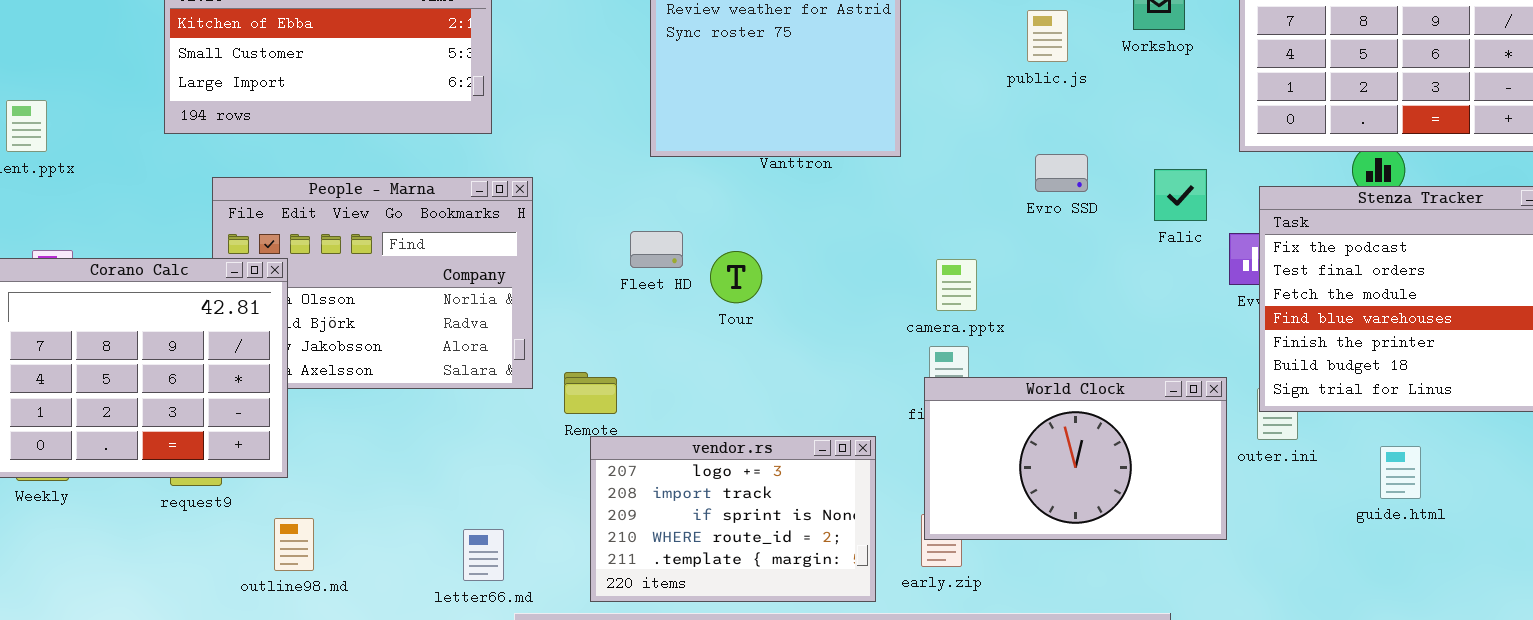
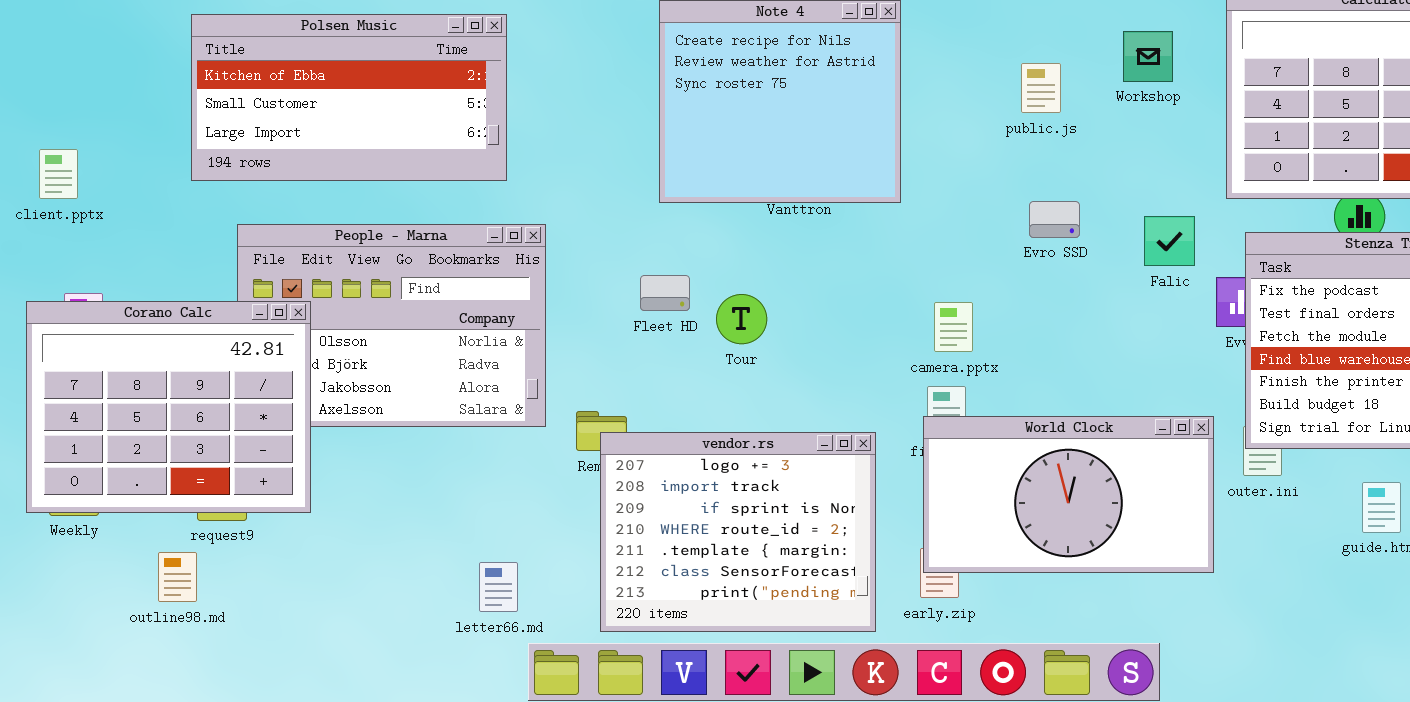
vendor.rs: [590,436,876,602] -> [600,432,876,632], resized
outline98.md: [274,518,314,571] -> [158,552,197,602], moved

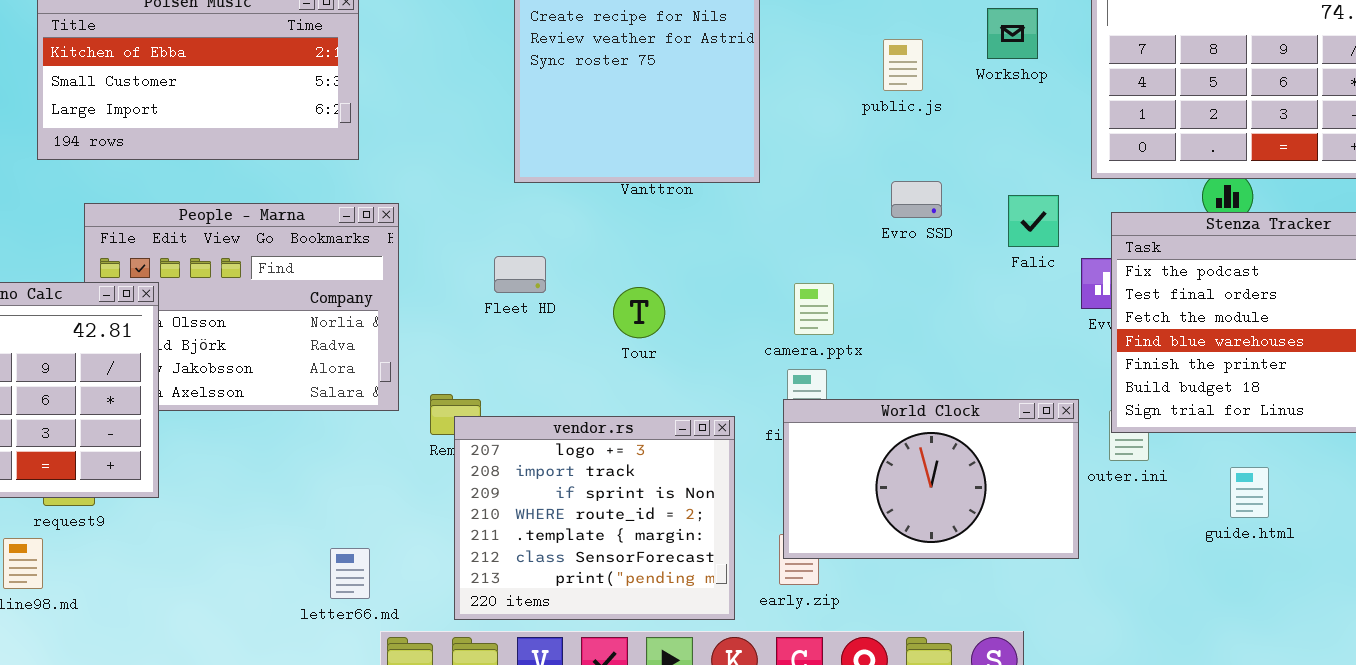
Tour: [716,294,767,344] -> [613,287,665,338], moved

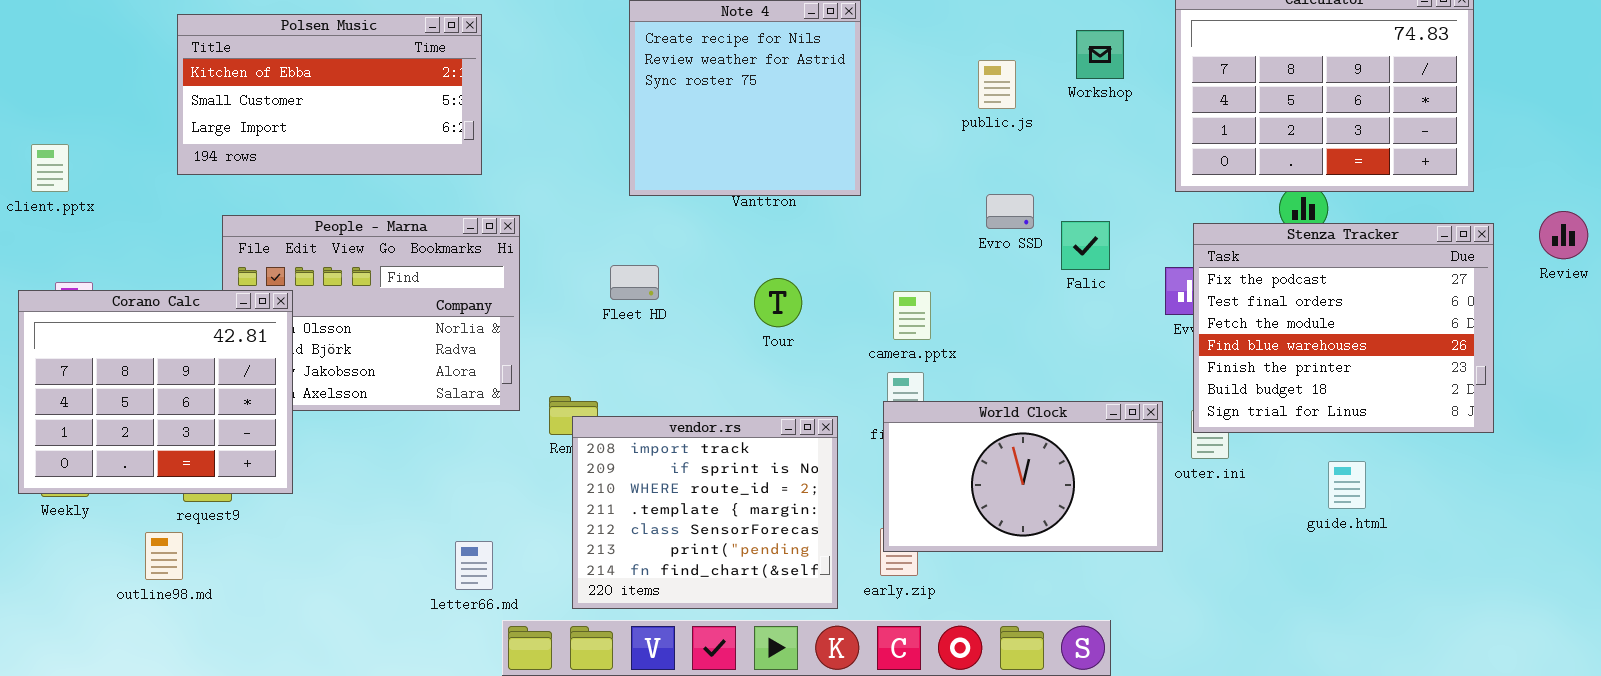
Falic: [1008,195,1059,247] -> [1061,221,1110,270], moved
Tour: [613,287,665,338] -> [754,278,802,327], moved
vendor.rs: [454,416,735,620] -> [572,416,838,609], scrolled down 1 row
guide.html: [1230,467,1269,518] -> [1328,461,1366,509], moved

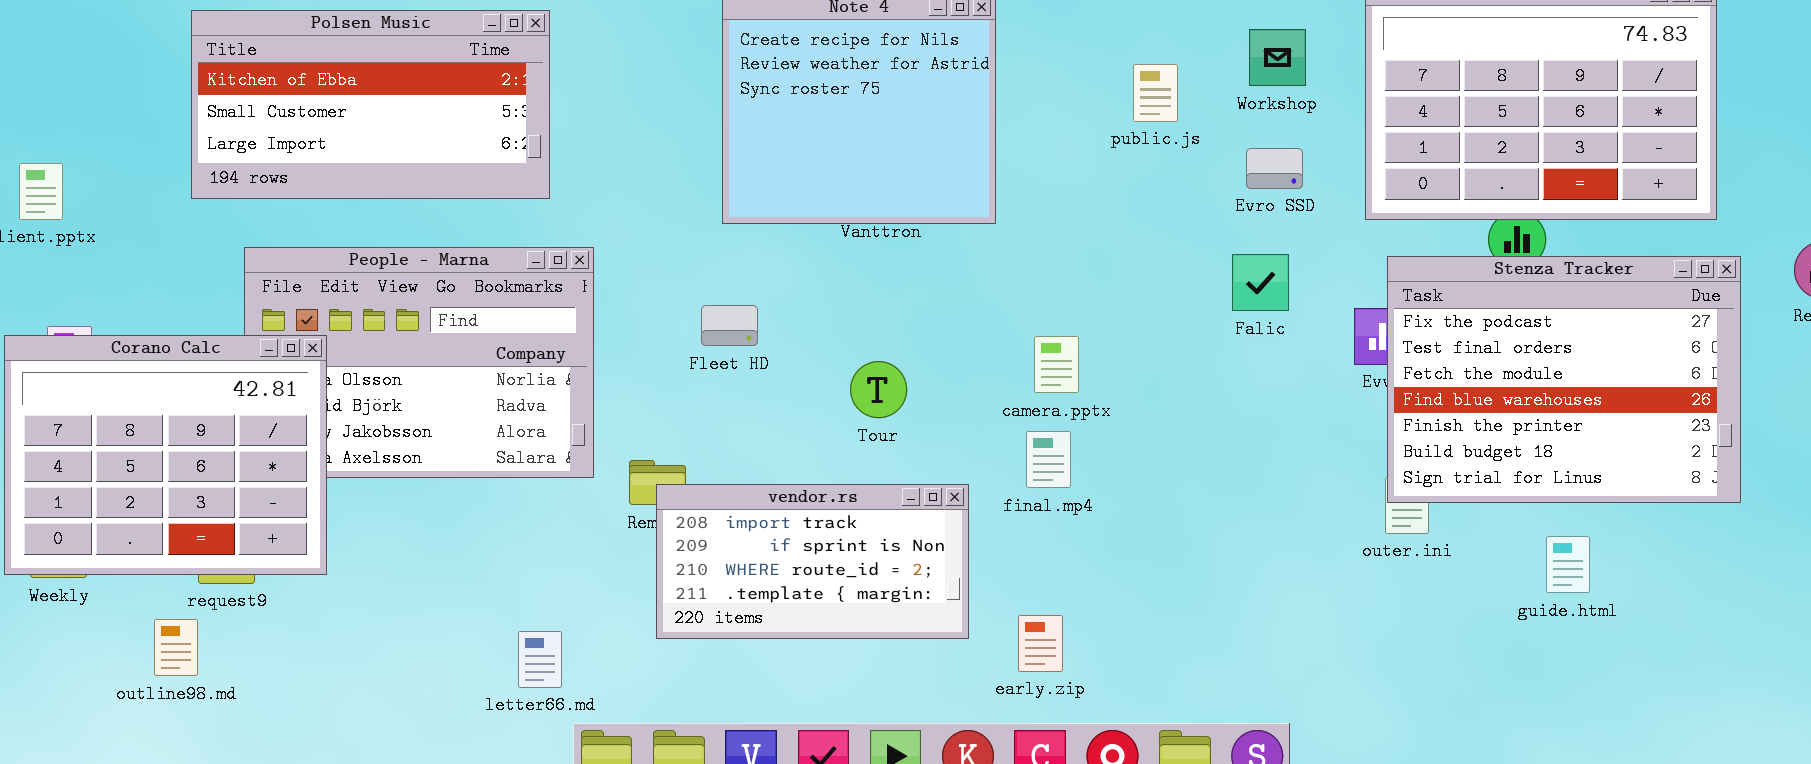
Evro SSD: [986,194,1034,229] -> [1246,148,1303,189], moved
Tour: [754,278,802,327] -> [850,361,907,418], moved
World Clock: [883,401,1163,552] -> none, closed
vendor.rs: [572,416,838,609] -> [656,484,969,639], resized

